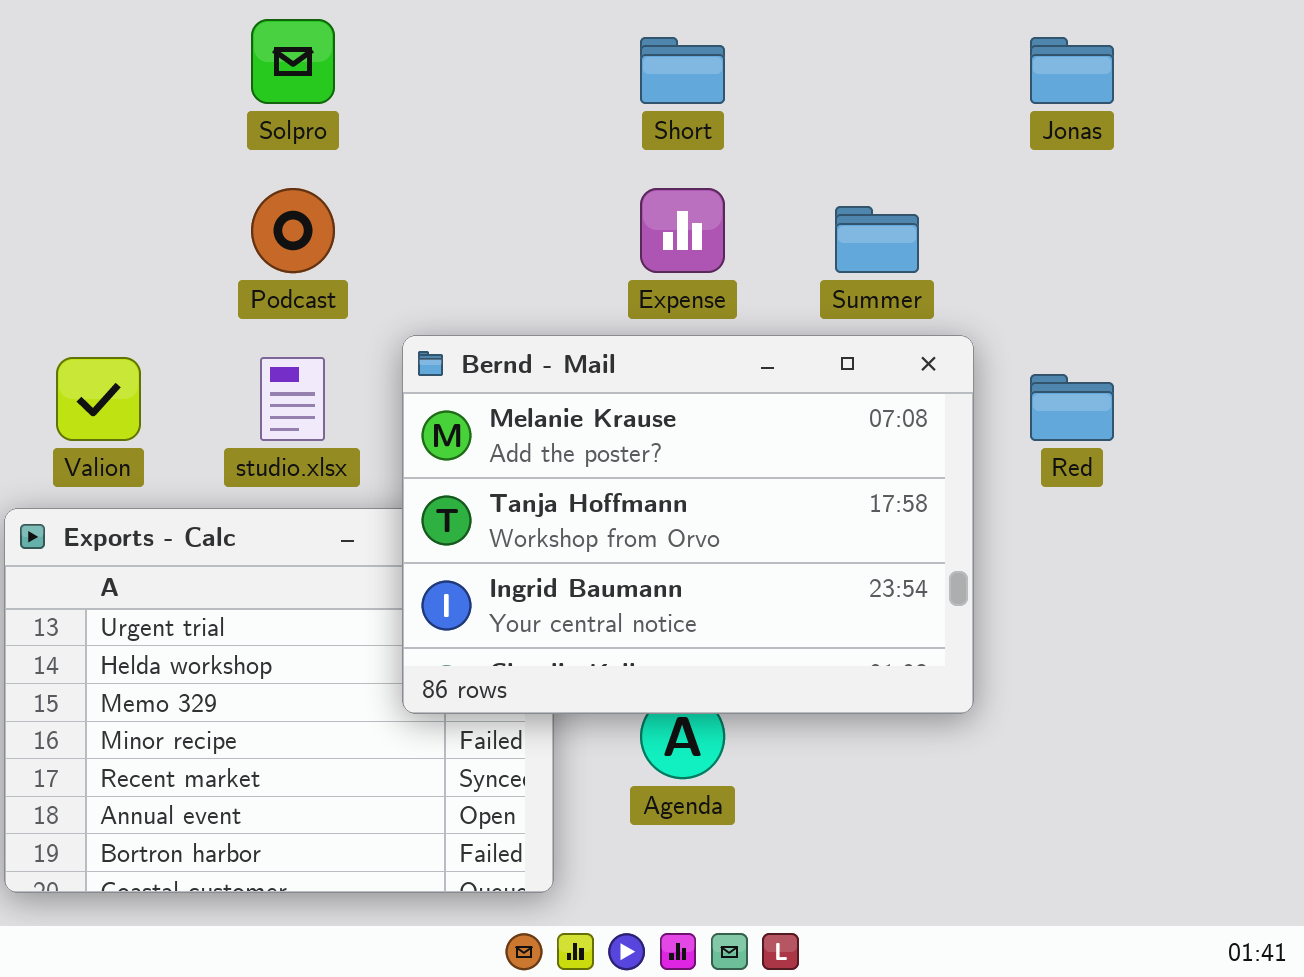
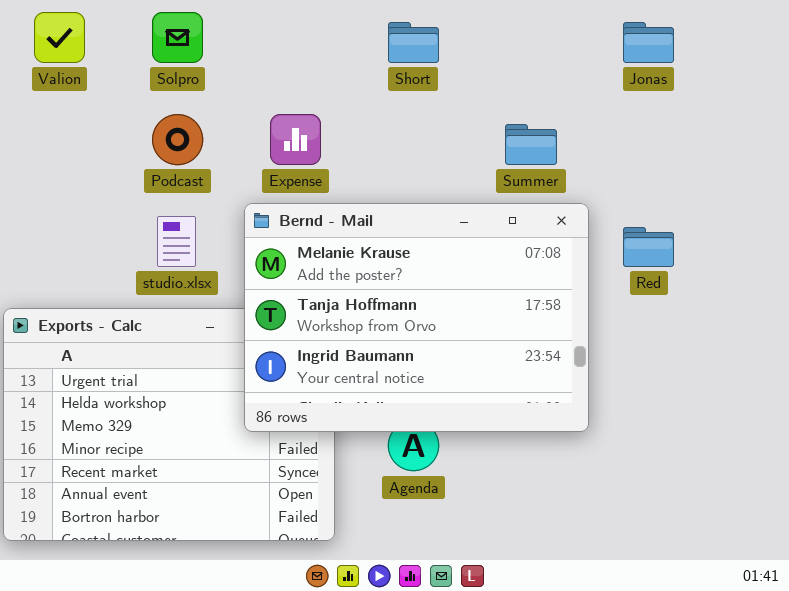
Expense: [640,188,725,273] -> [270,114,321,165], moved
Valion: [56,357,141,441] -> [34,12,85,63], moved

